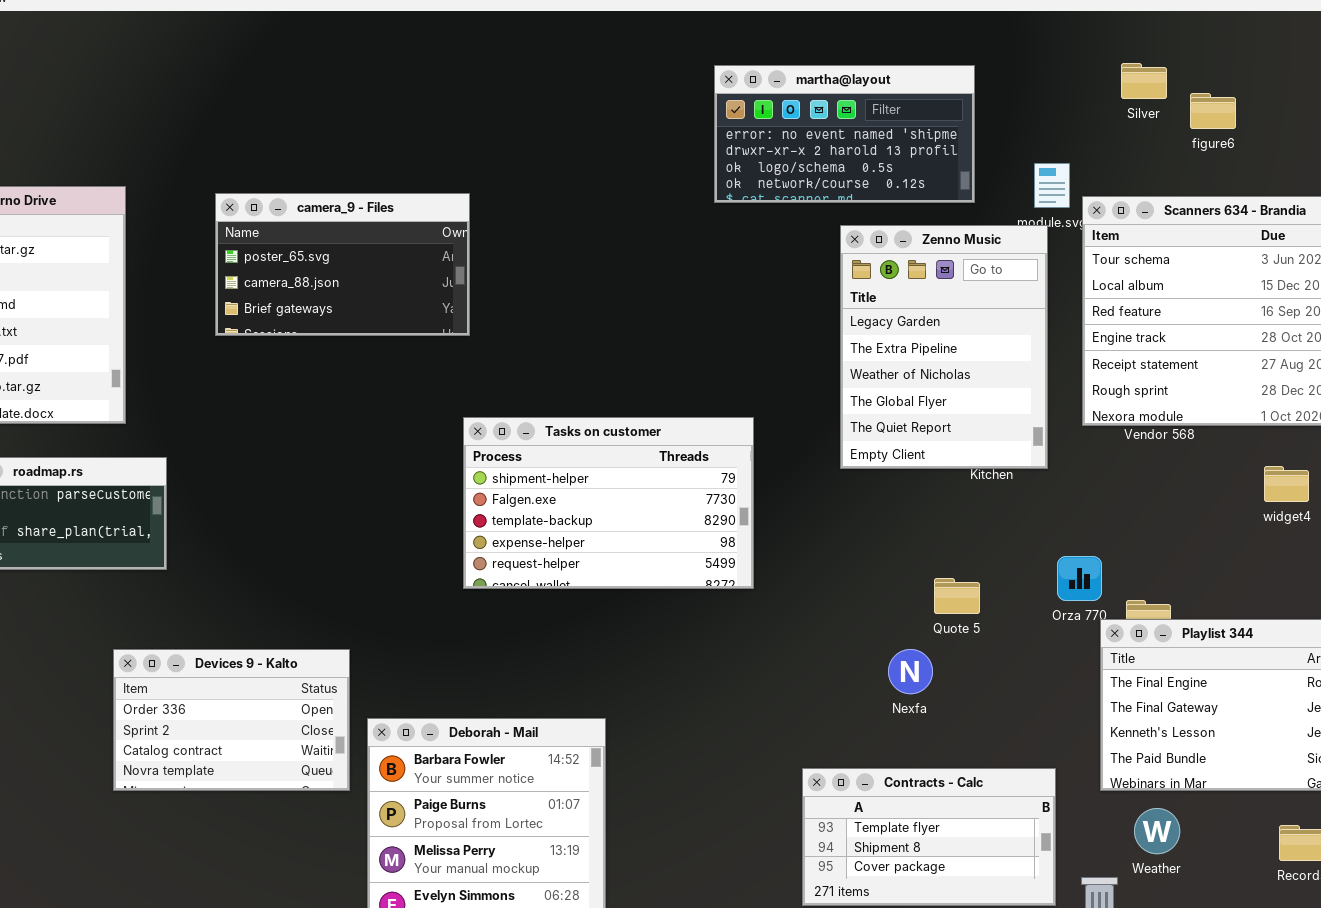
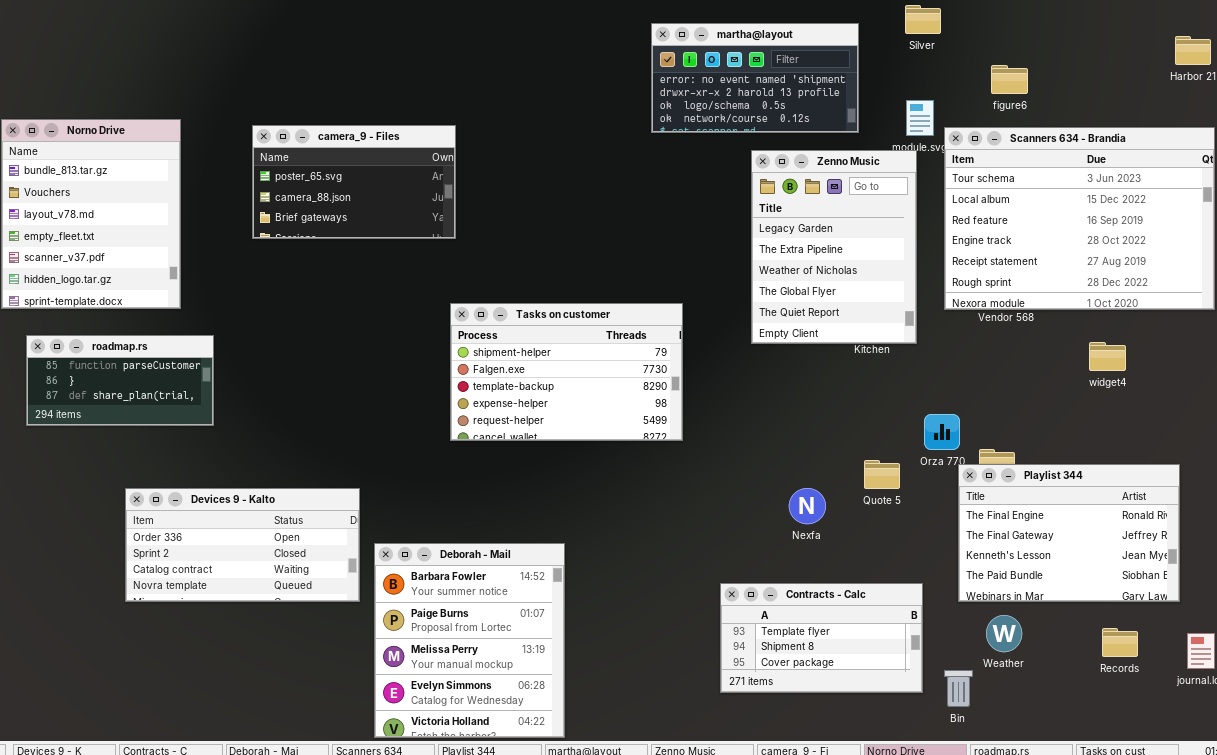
Silver: [1121,63,1167,99] -> [905,5,941,34], moved
figure6: [1190,93,1236,129] -> [991,65,1028,94], moved
Quote 5: [934,578,980,614] -> [864,460,900,489], moved
Devices 9 - Kalto: [113,649,350,791] -> [125,488,360,602], resized

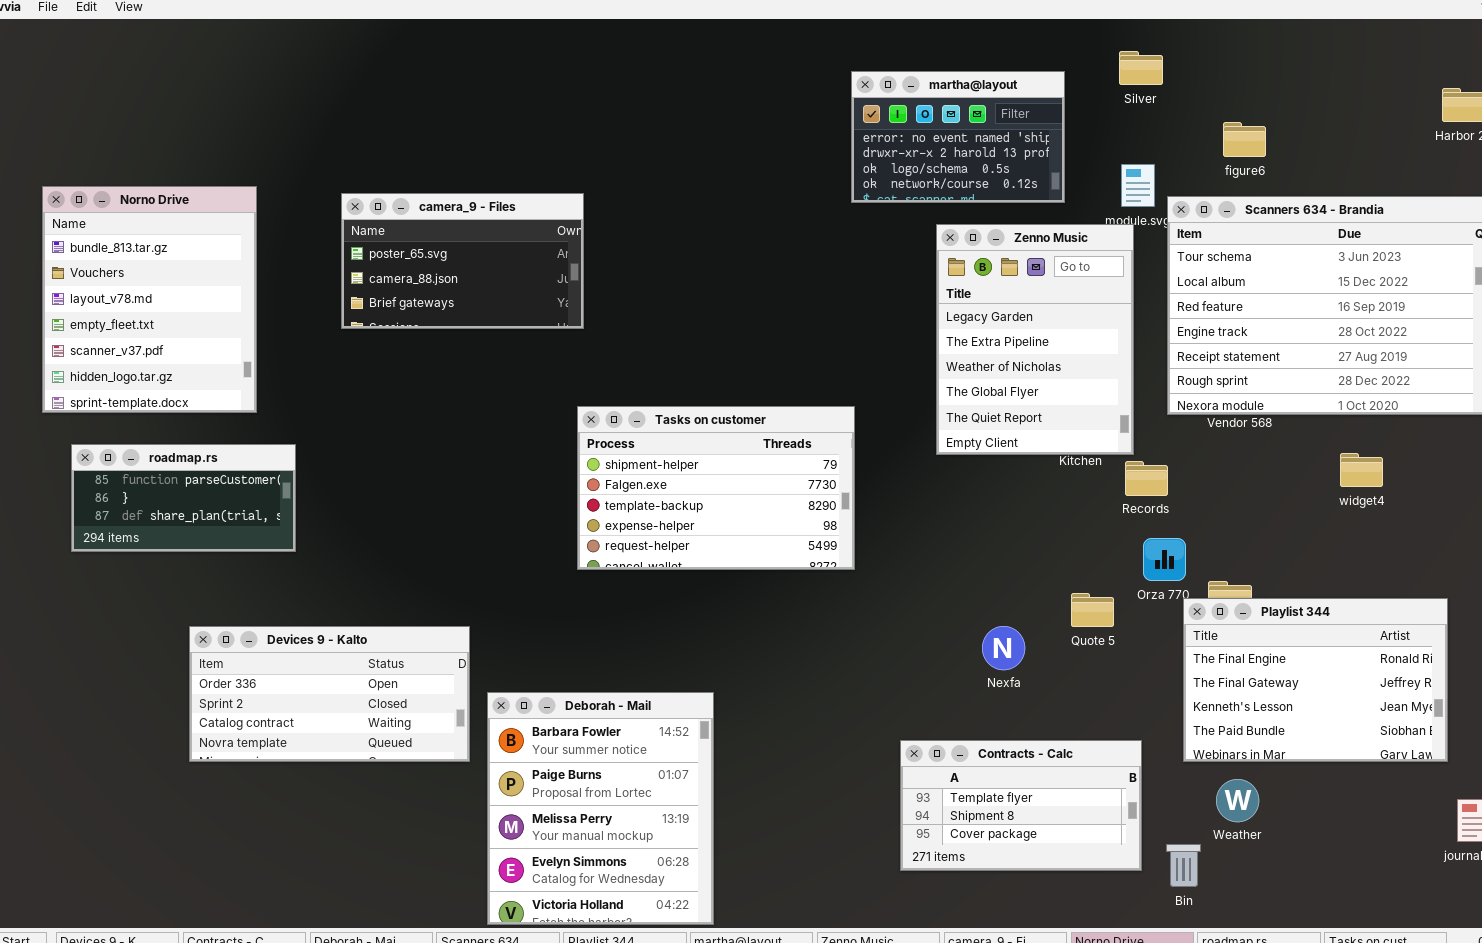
martha@layout: [651,23,859,133] -> [851,71,1065,203], resized
Records: [1102,628,1138,657] -> [1125,461,1168,496], moved

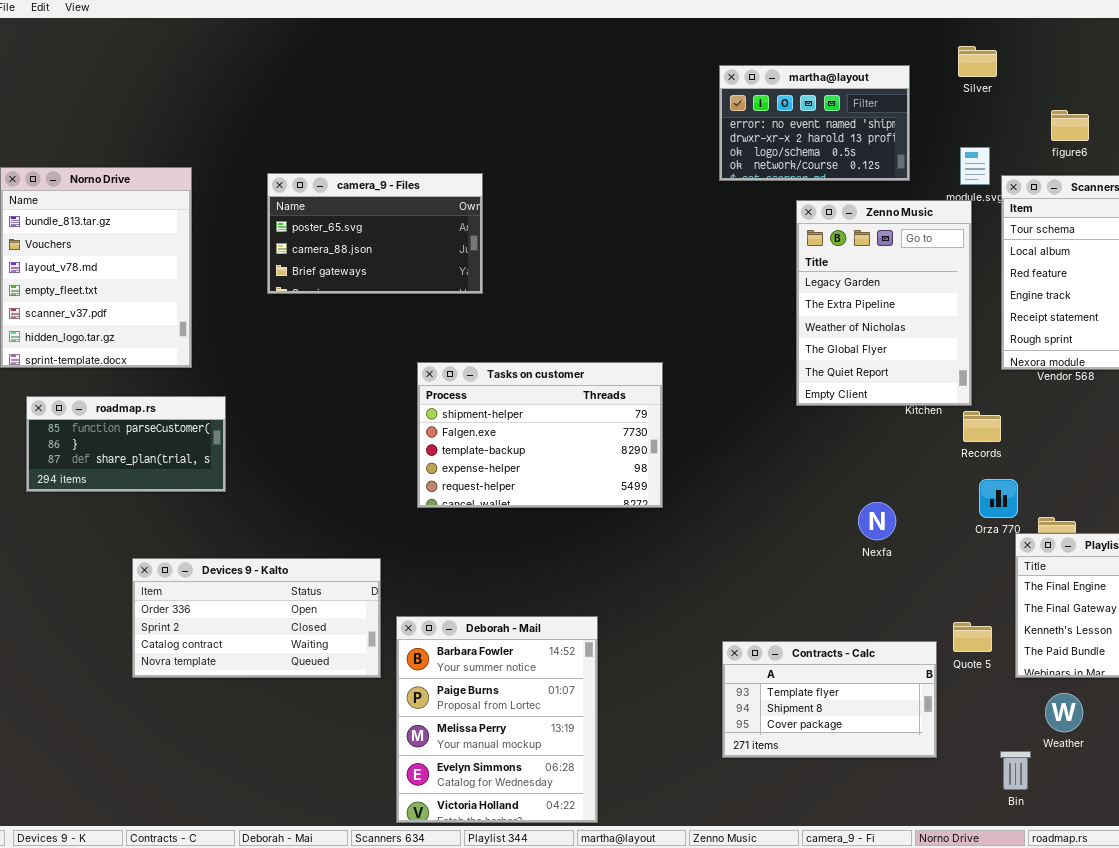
Tasks on customer: [577,406,855,570] -> [417,362,663,508], moved
Quote 5: [1071,593,1114,627] -> [953,622,992,652], moved
Nexfa: [982,626,1025,670] -> [858,502,896,540], moved
Contracts - Calc: [900,740,1142,871] -> [722,641,937,758], moved

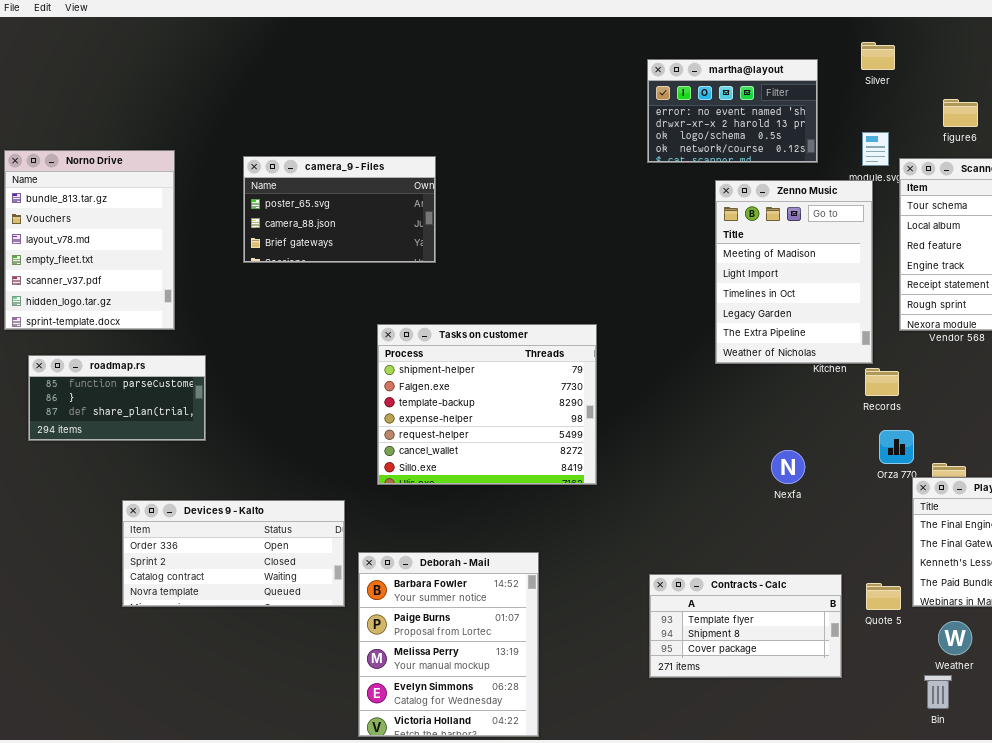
Zenno Music: [796,200,972,406] -> [715,180,873,364], scrolled up 3 rows
Tasks on customer: [417,362,663,508] -> [377,324,597,485], resized
Quote 5: [953,622,992,652] -> [866,583,901,610], moved
Bin: [1000,751,1031,790] -> [924,675,952,709], moved

